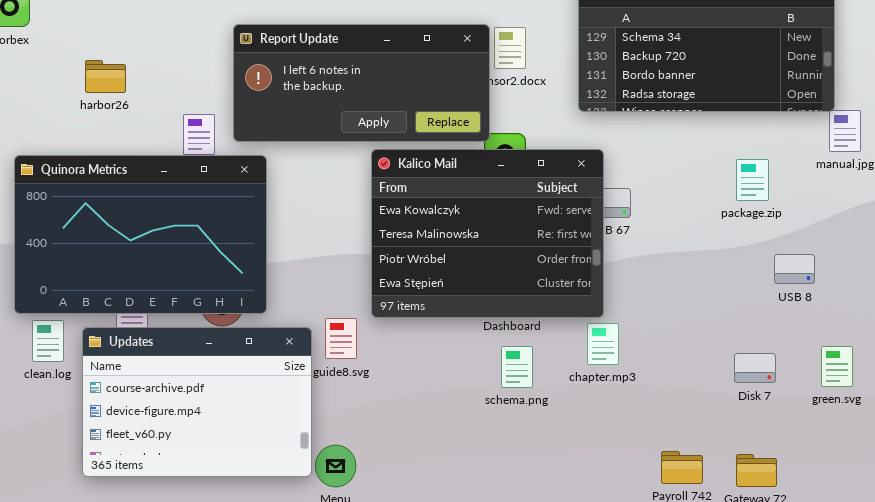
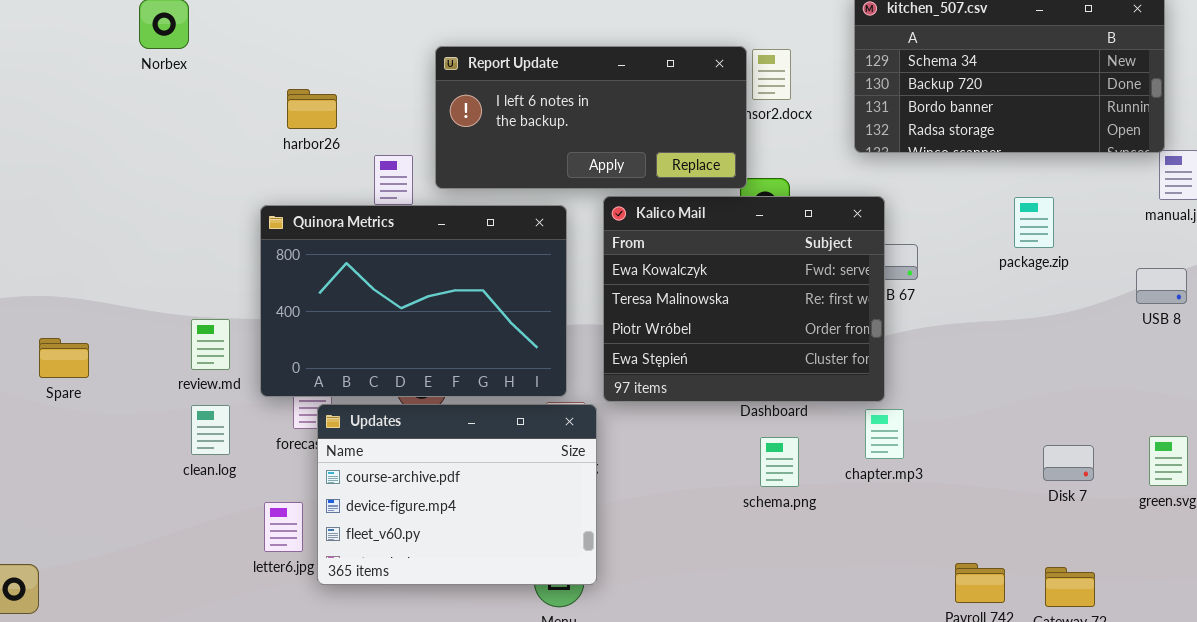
harbor26: [85,60,126,93] -> [287,89,337,129], moved
Quinora Metrics: [14,155,267,314] -> [260,205,567,397], moved
package.zip: [736,159,769,201] -> [1014,197,1054,248], moved
USB 8: [774,254,815,284] -> [1136,268,1187,304], moved
Updates: [82,327,312,477] -> [317,404,597,585], moved

